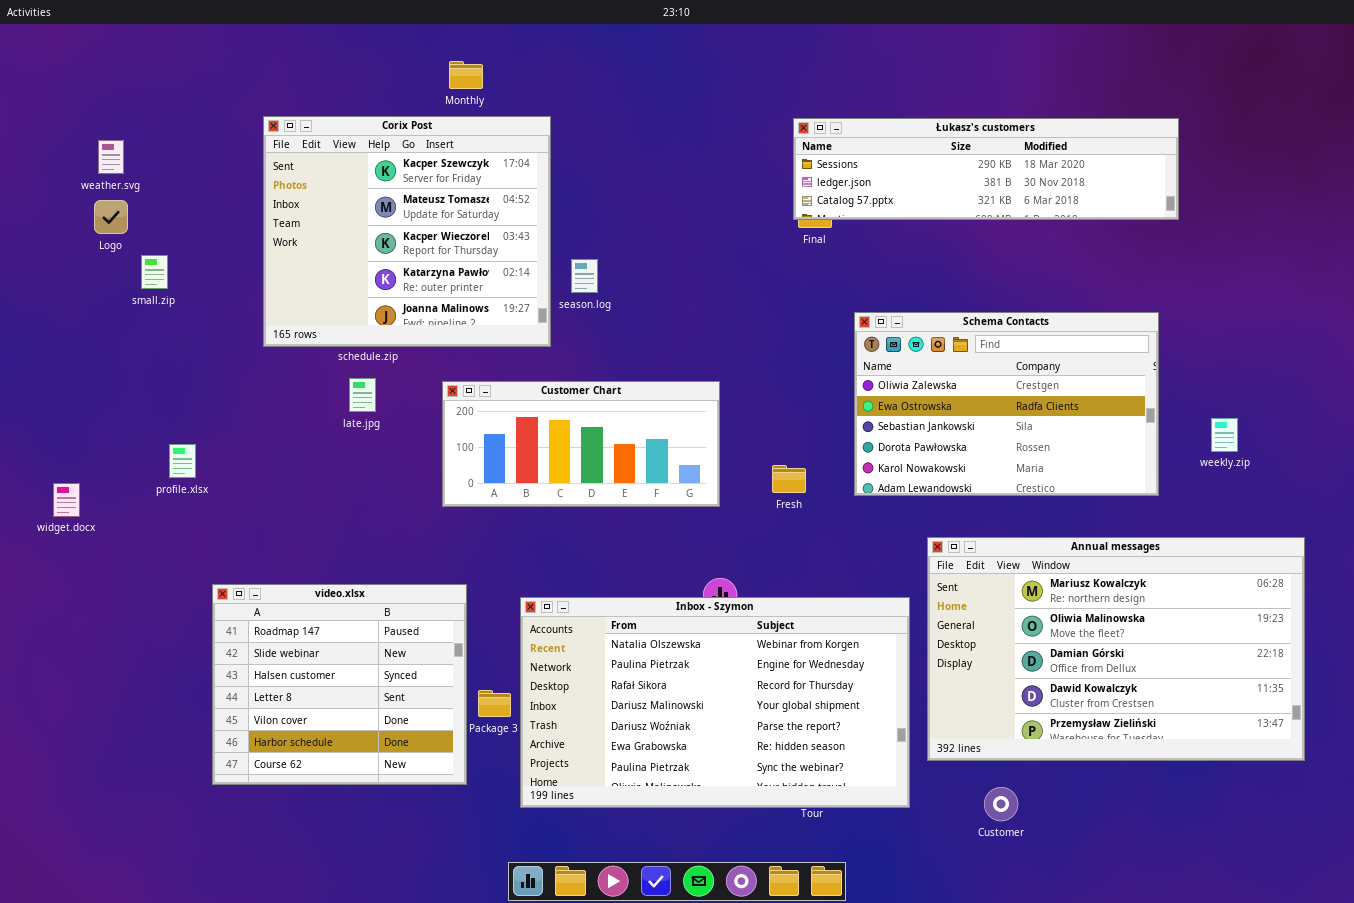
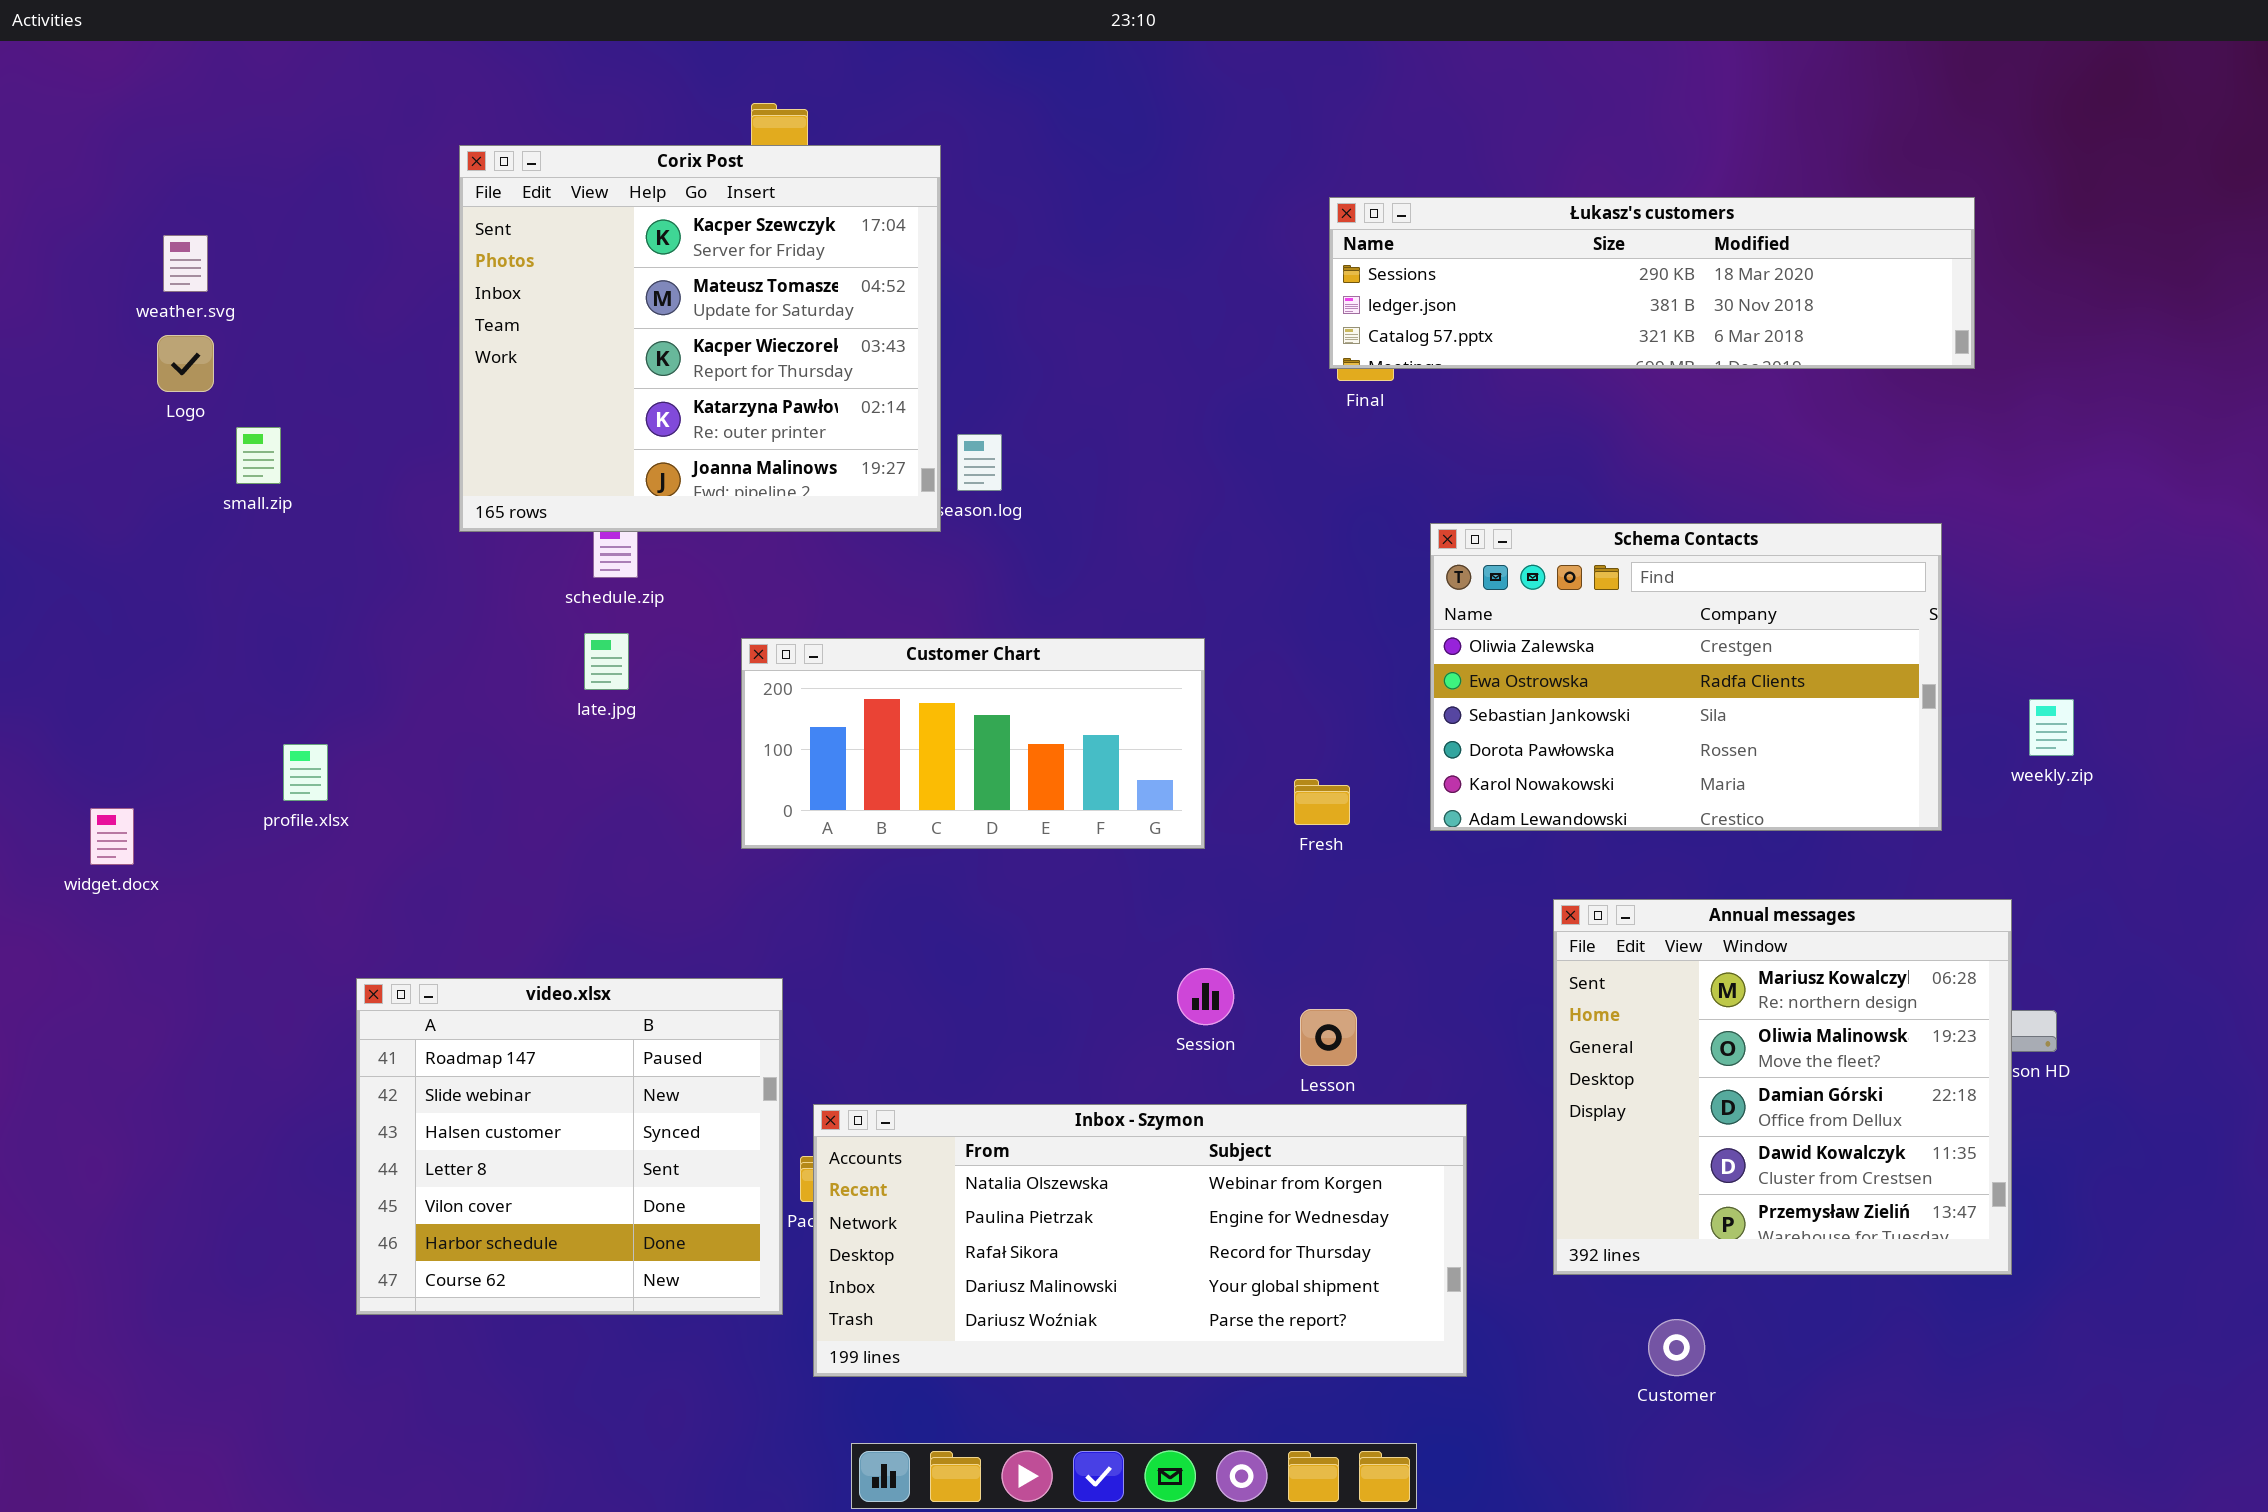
Corix Post: [263,116,551,347] -> [459,145,941,532], moved
Annual messages: [927,537,1305,761] -> [1553,899,2012,1275], resized
Inbox - Szymon: [520,597,910,808] -> [813,1104,1467,1377], moved, resized

